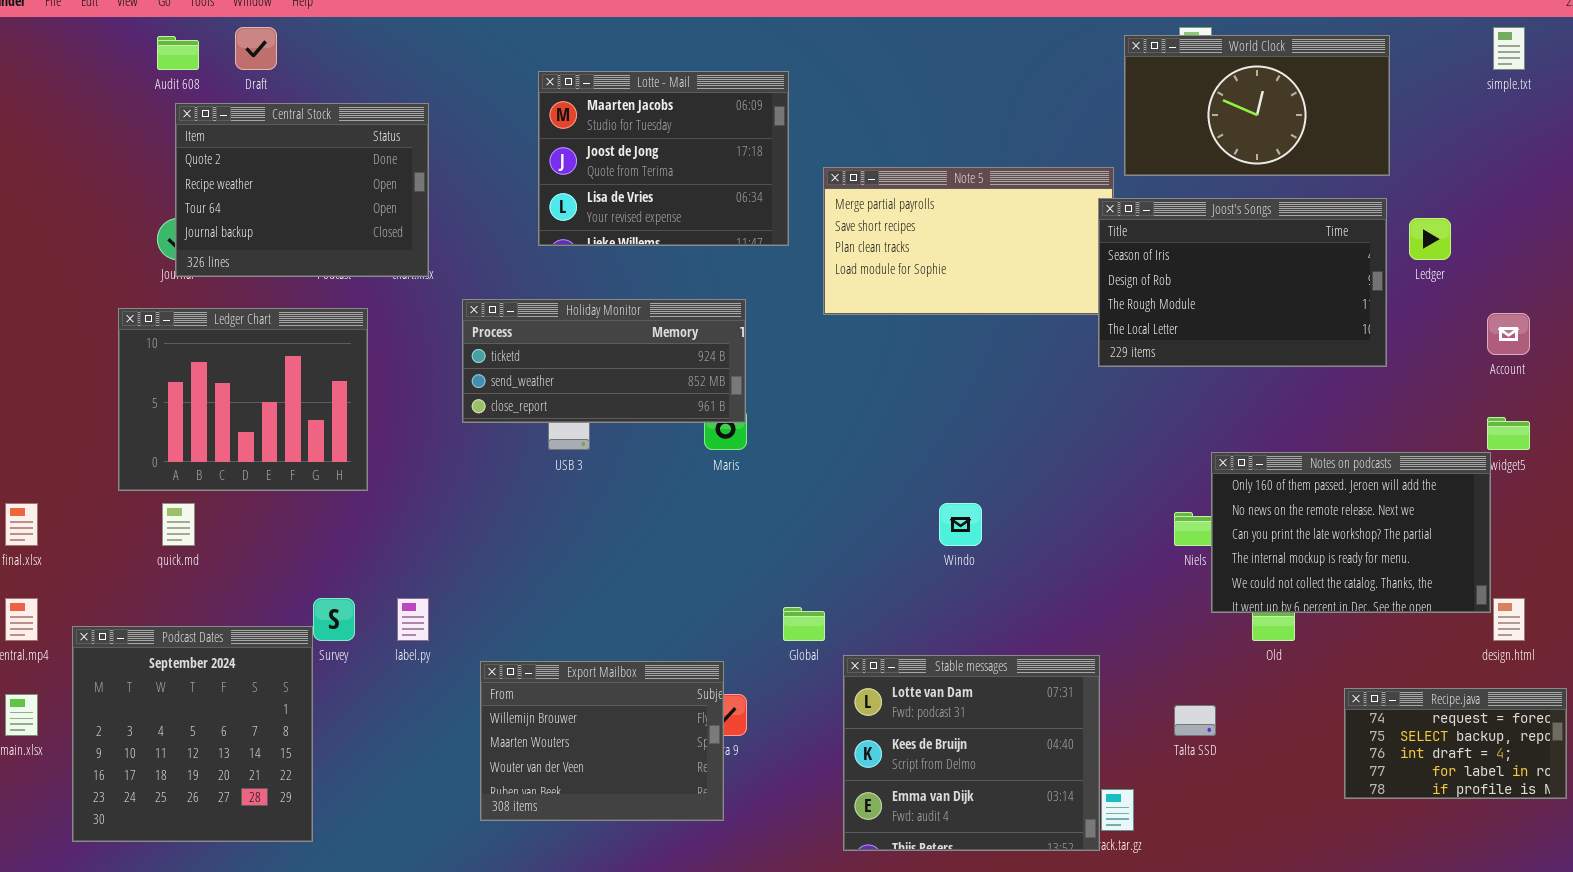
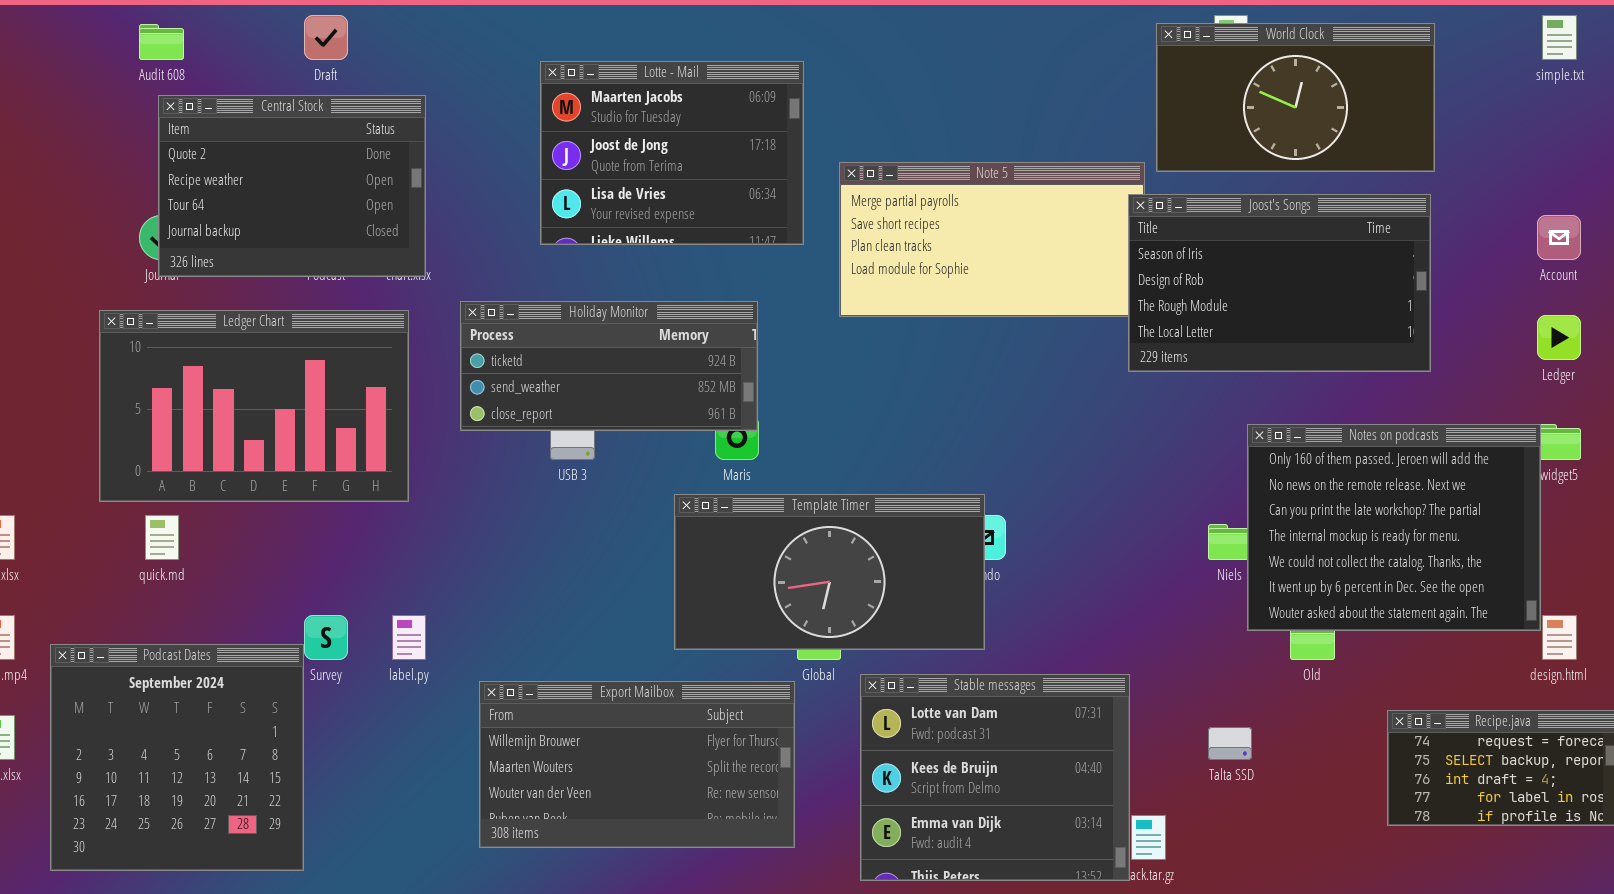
Draft: [235,27,277,70] -> [304,15,348,60], moved
Ledger: [1409,218,1451,260] -> [1537,315,1581,360], moved
Ledger Chart: [118,308,368,491] -> [99,310,409,502], resized
Account: [1487,313,1530,355] -> [1537,215,1581,260], moved
Notes on podcasts: [1211,452,1491,613] -> [1247,424,1541,631], resized
Template Timer: none -> [674,494,985,650], opened
Export Mailbox: [480,661,724,821] -> [479,681,795,848], resized

